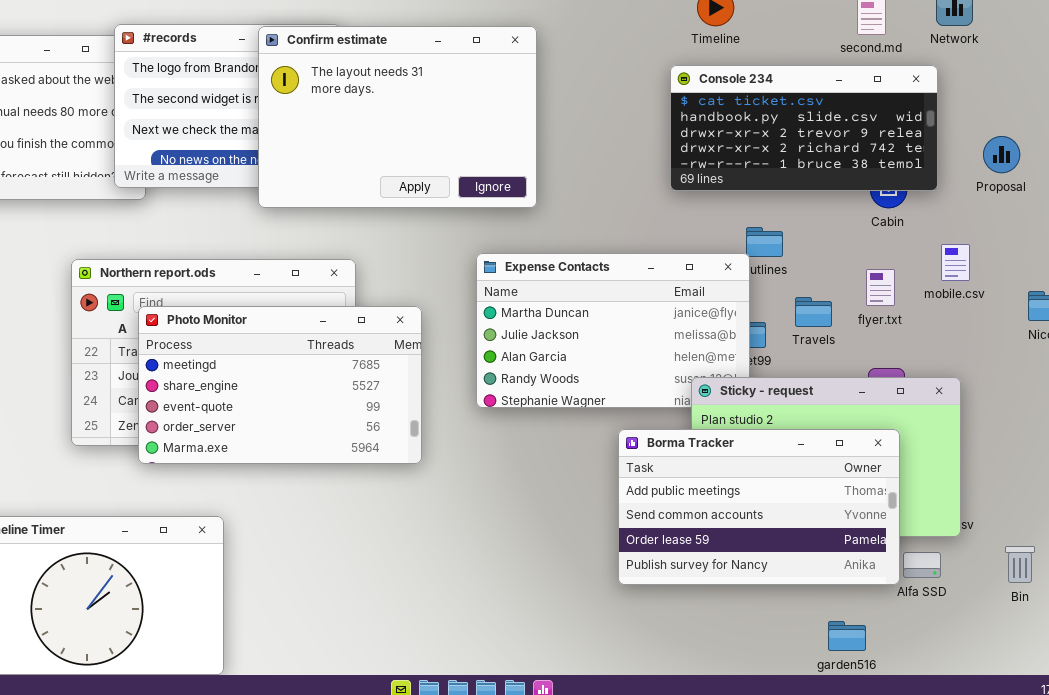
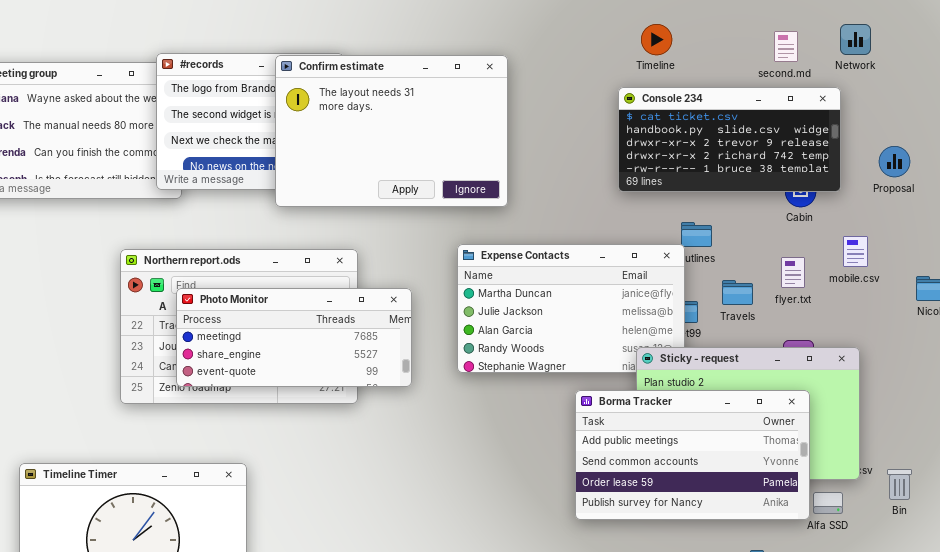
Photo Monitor: [138,306,422,464] -> [176,288,412,387], resized
Bin: [1005,546,1035,583] -> [887,469,912,500], moved

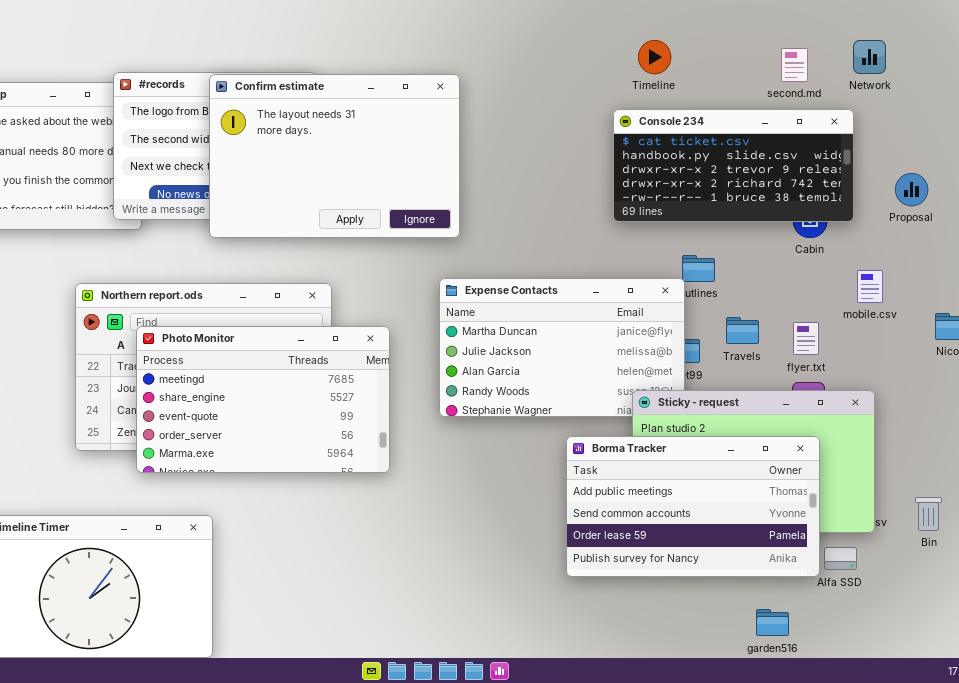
Confirm estimate: [275,55,508,207] -> [209,74,460,238], moved
flyer.txt: [781,257,805,288] -> [793,322,819,355], moved
Photo Monitor: [176,288,412,387] -> [136,326,390,473], resized
Bin: [887,469,912,500] -> [915,497,942,531], moved

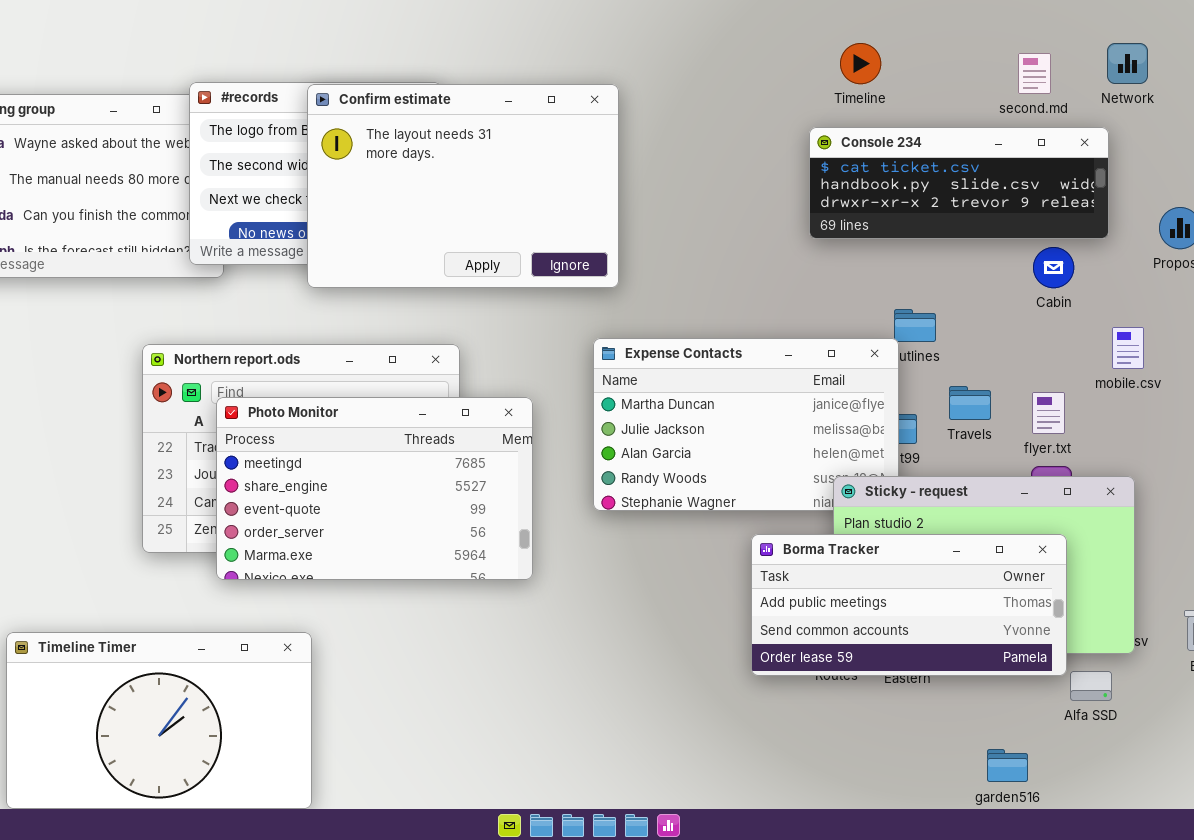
Console 234: [613,109,854,222] -> [809,127,1109,239], resized
Borma Tracker: [566,436,820,577] -> [751,534,1067,676], resized

